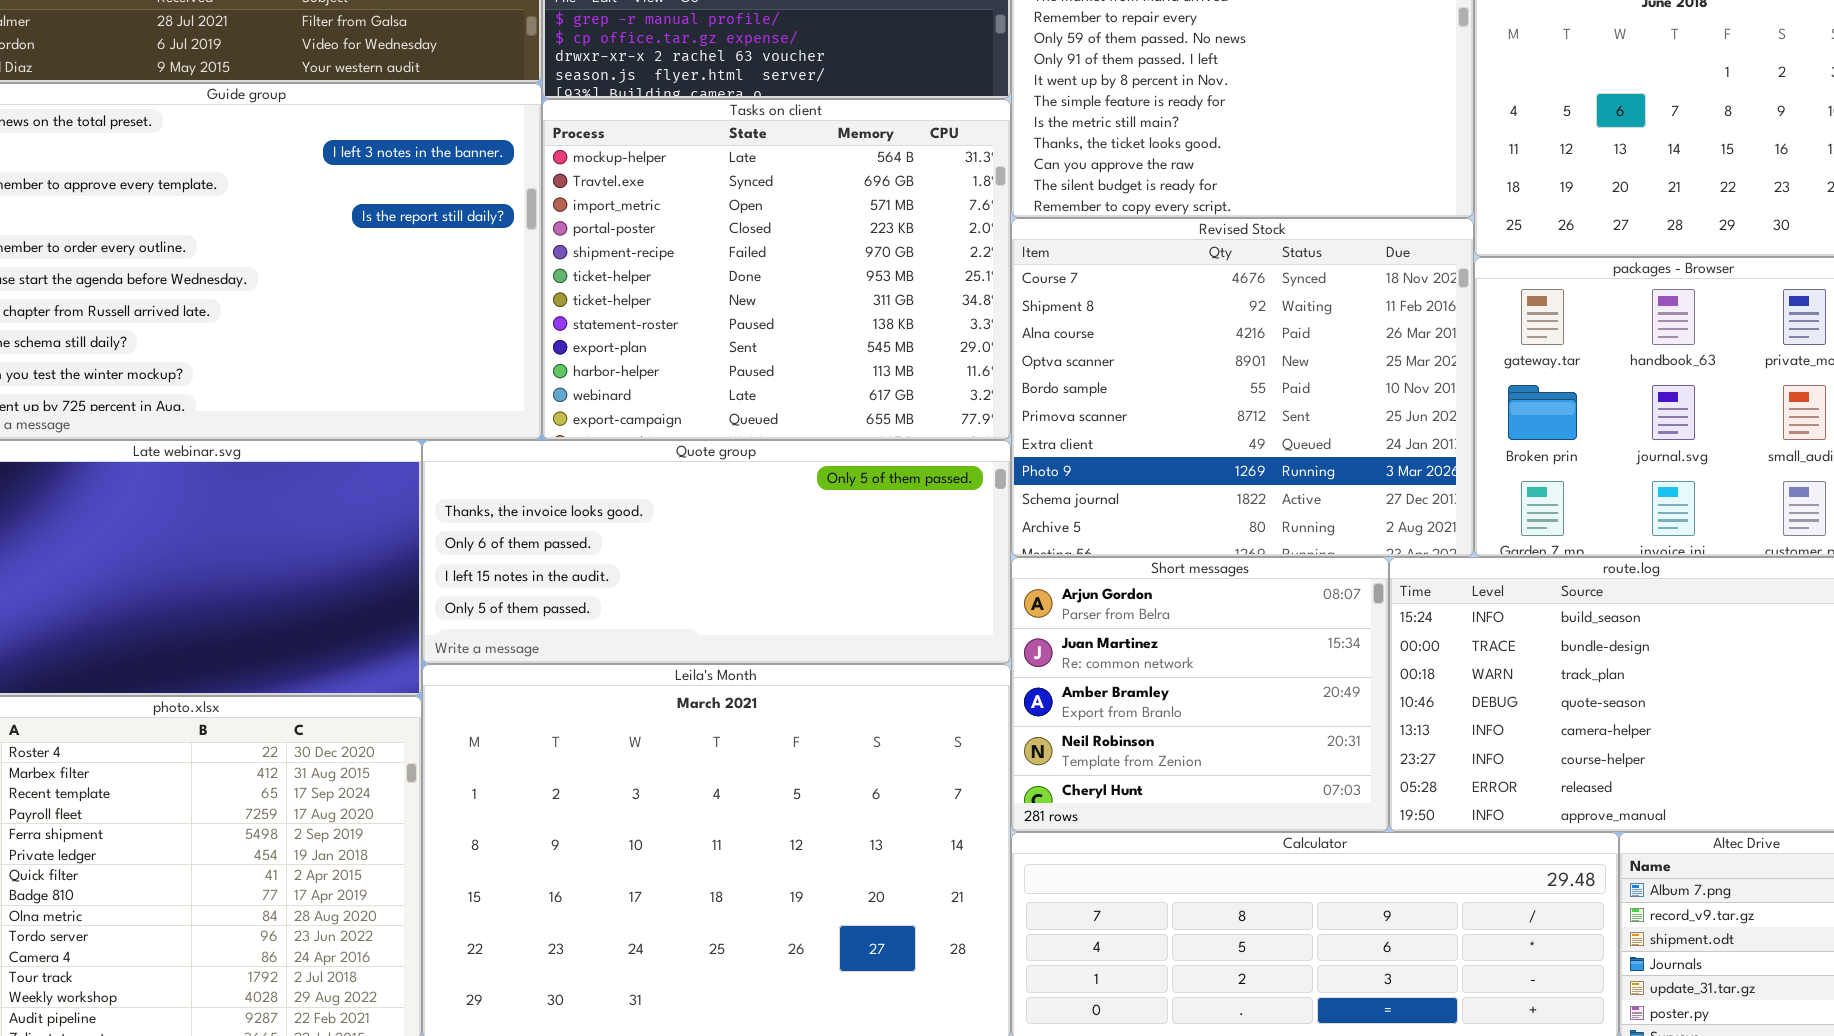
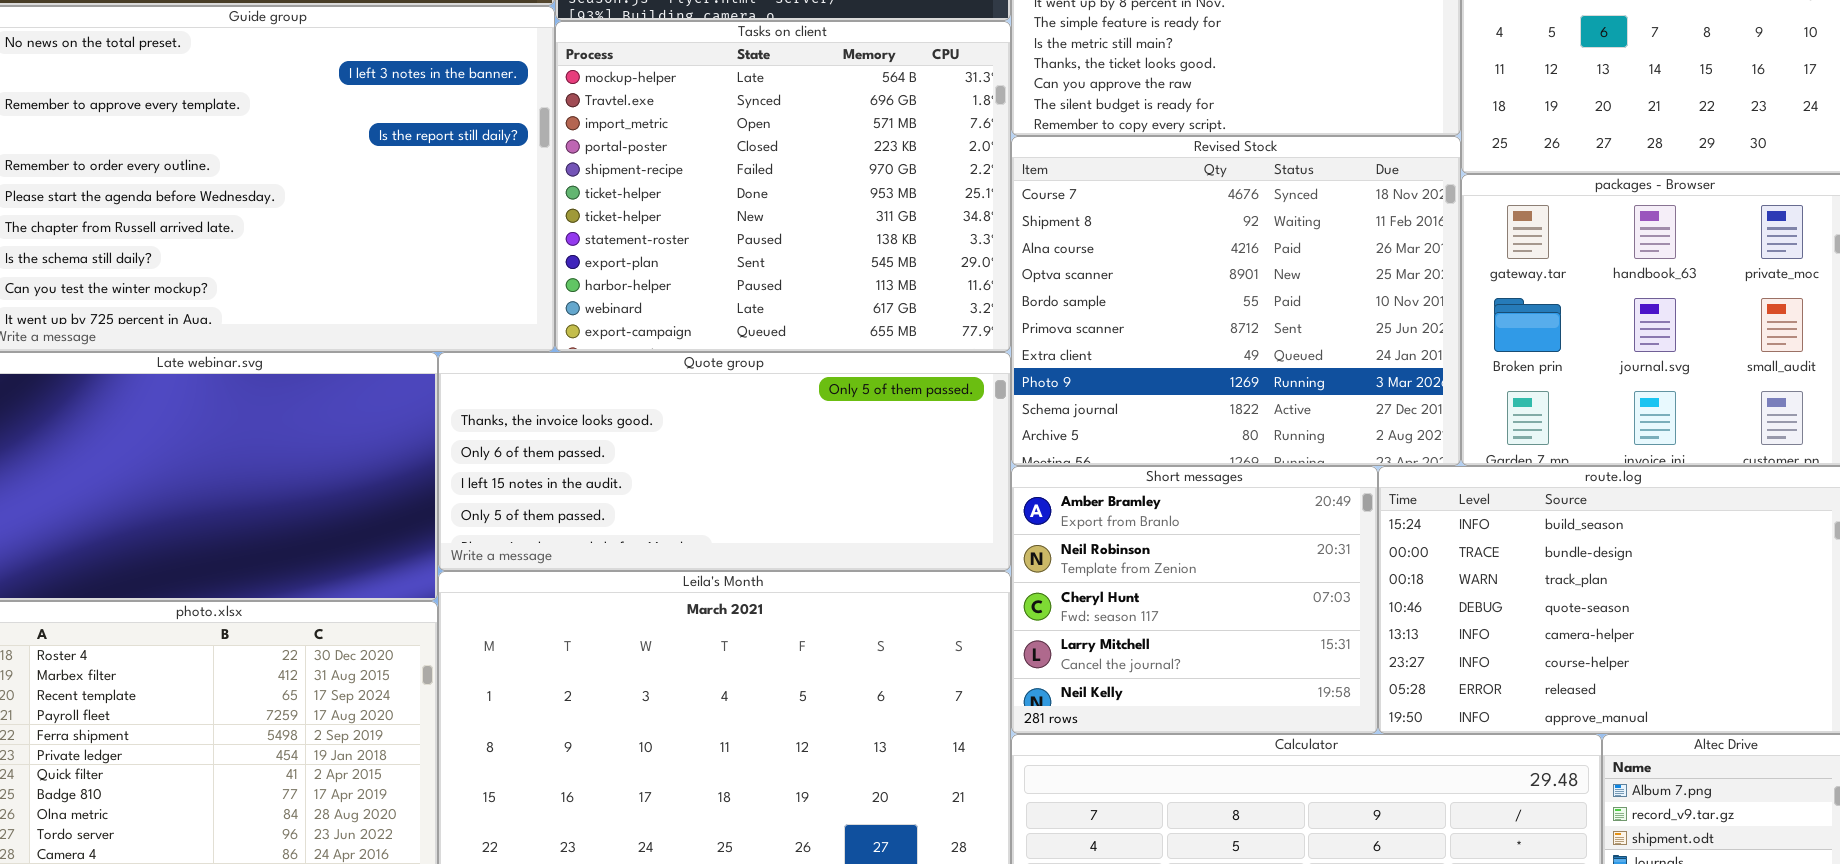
Short messages: [1011,557,1389,832] -> [1011,466,1378,734], scrolled down 2 rows

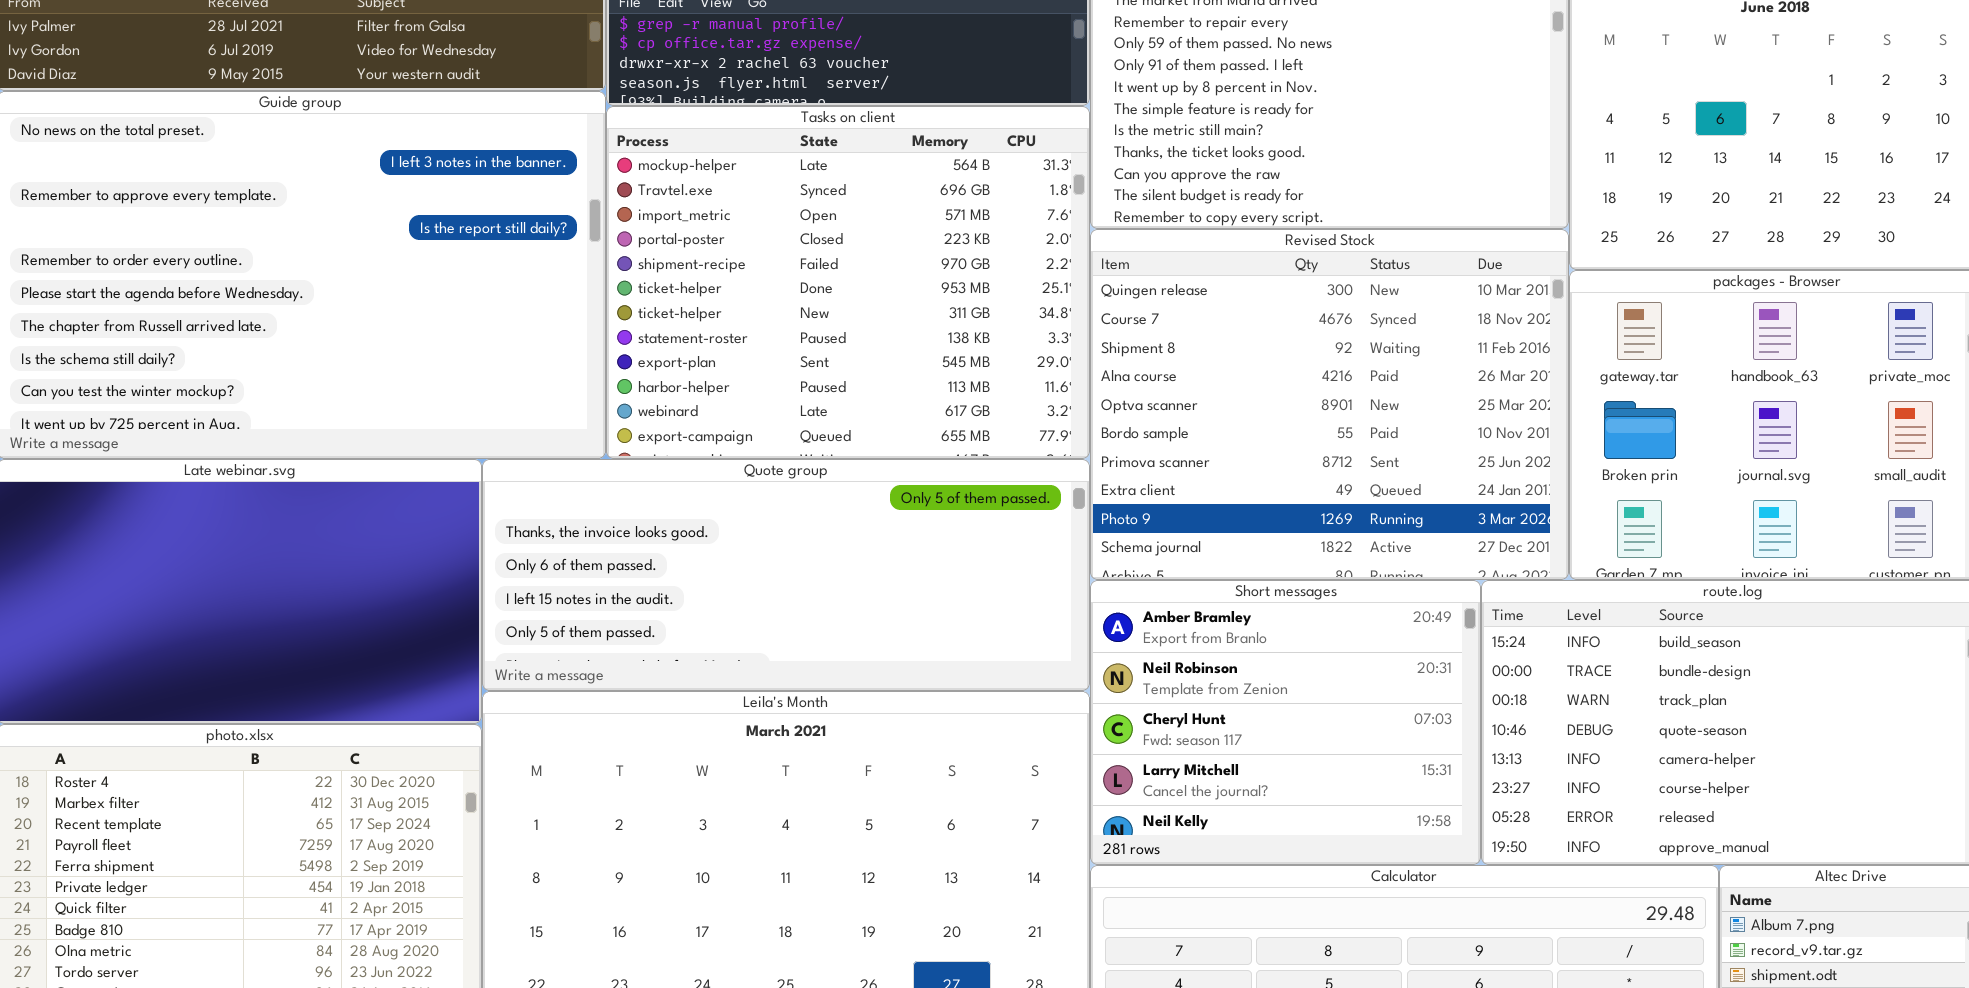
Revised Stock: [1011,136,1461,466] -> [1090,229,1569,580], scrolled up 1 row

